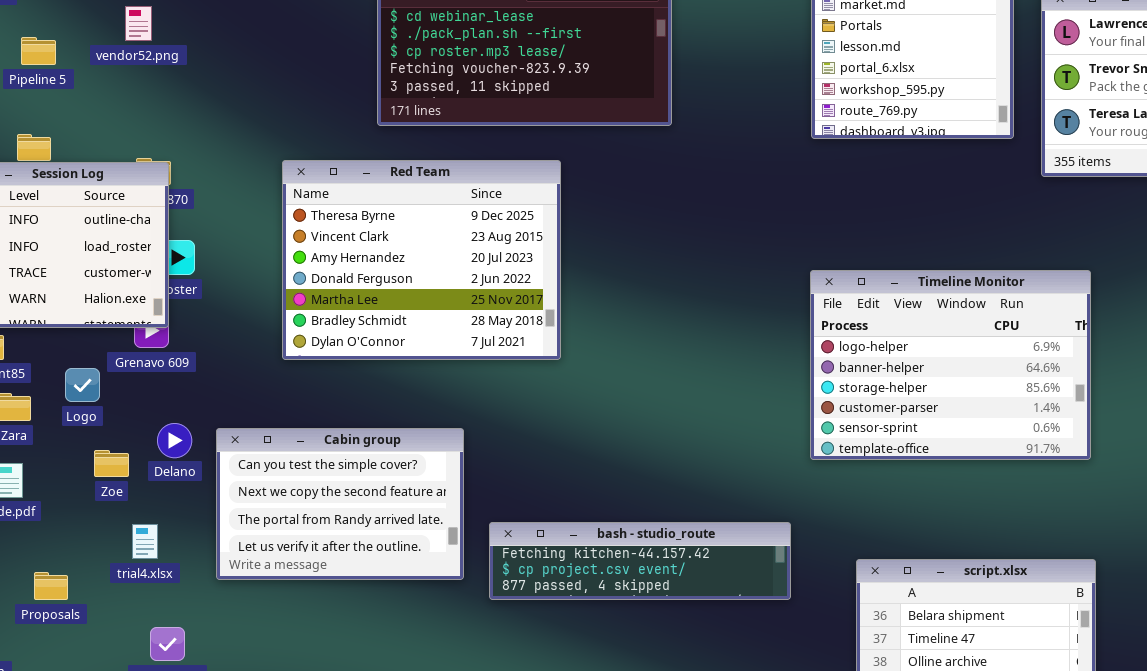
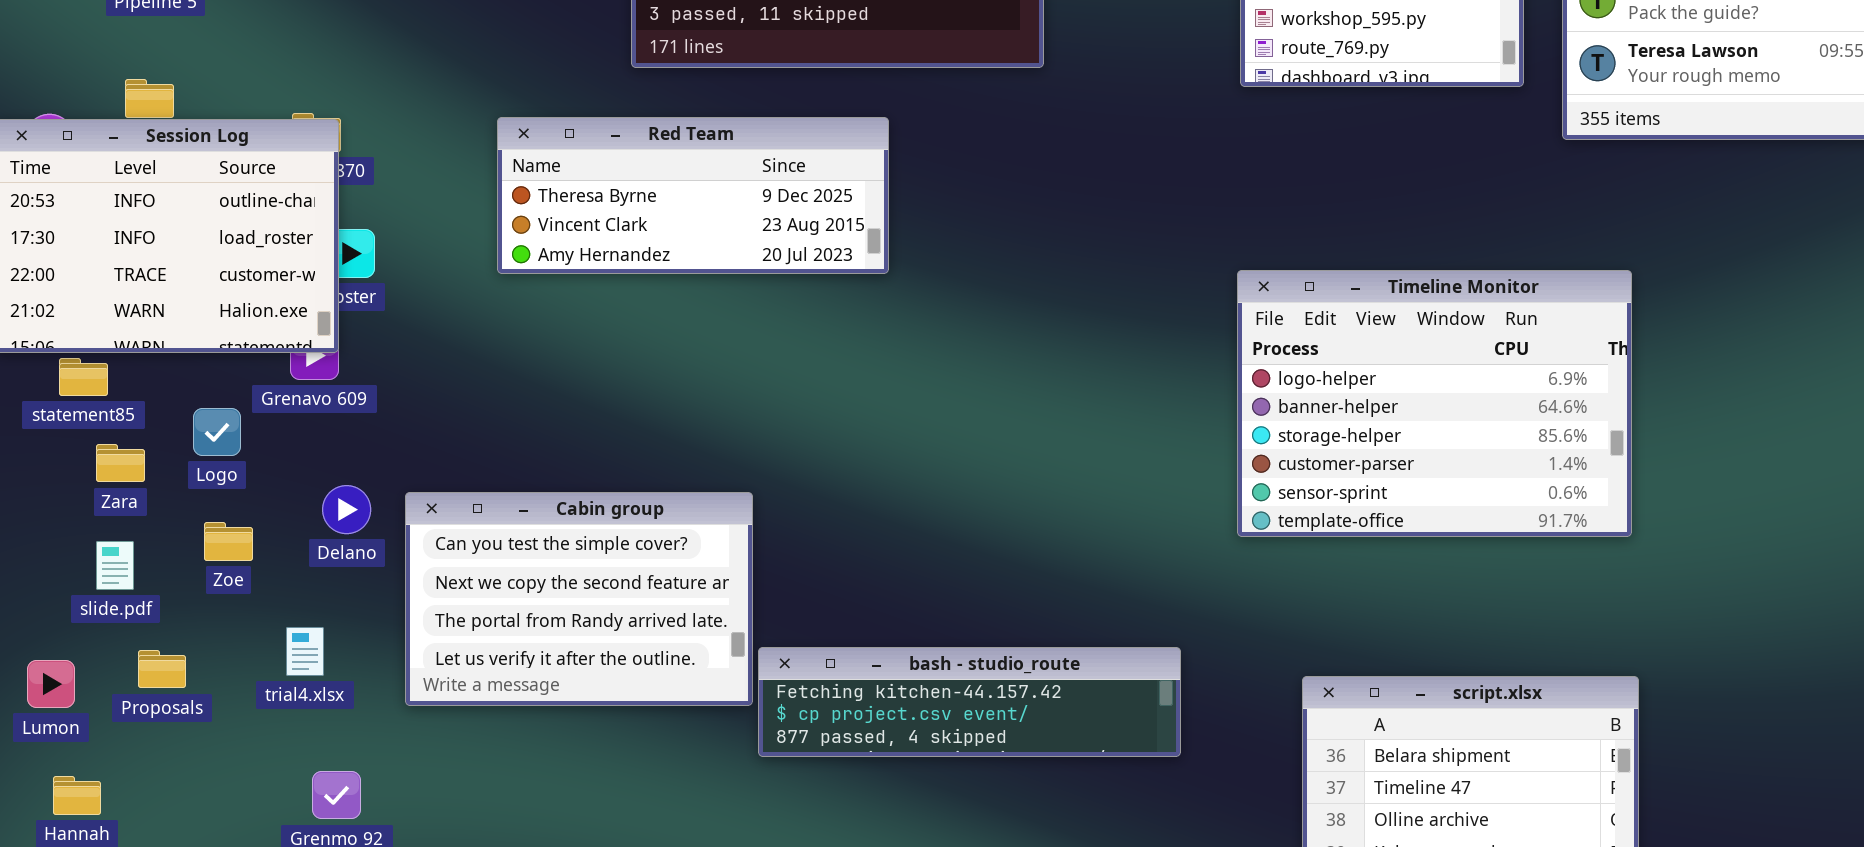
Red Team: [282,160,561,360] -> [497,117,889,274], resized
Zoe: [94,450,129,477] -> [204,522,253,561], moved
bash - studio_route: [489,522,791,600] -> [758,647,1181,757], moved
Proposals: [34,572,68,600] -> [138,650,186,688], moved

